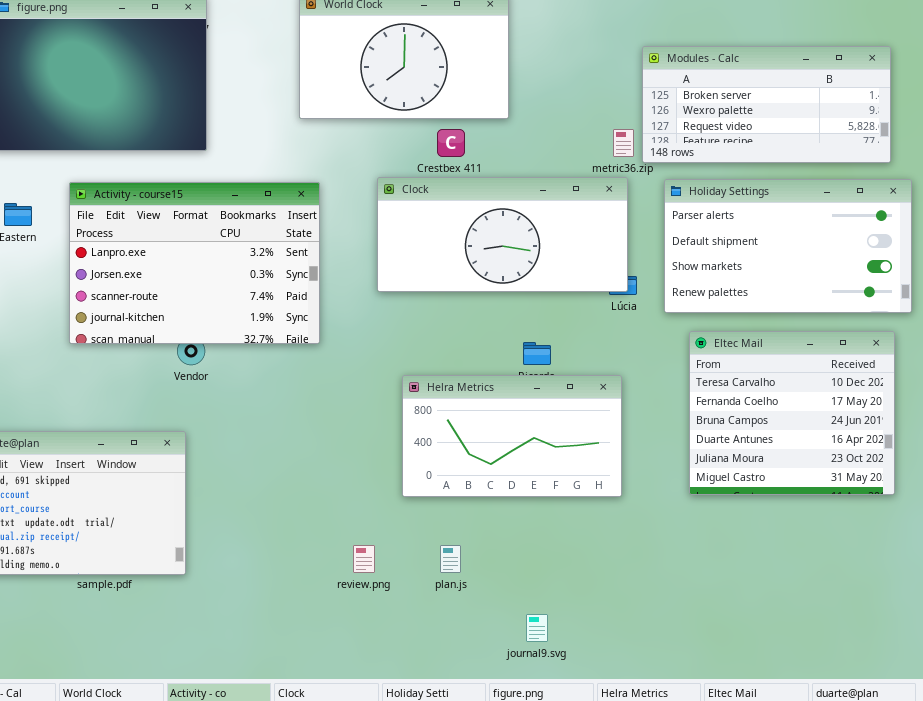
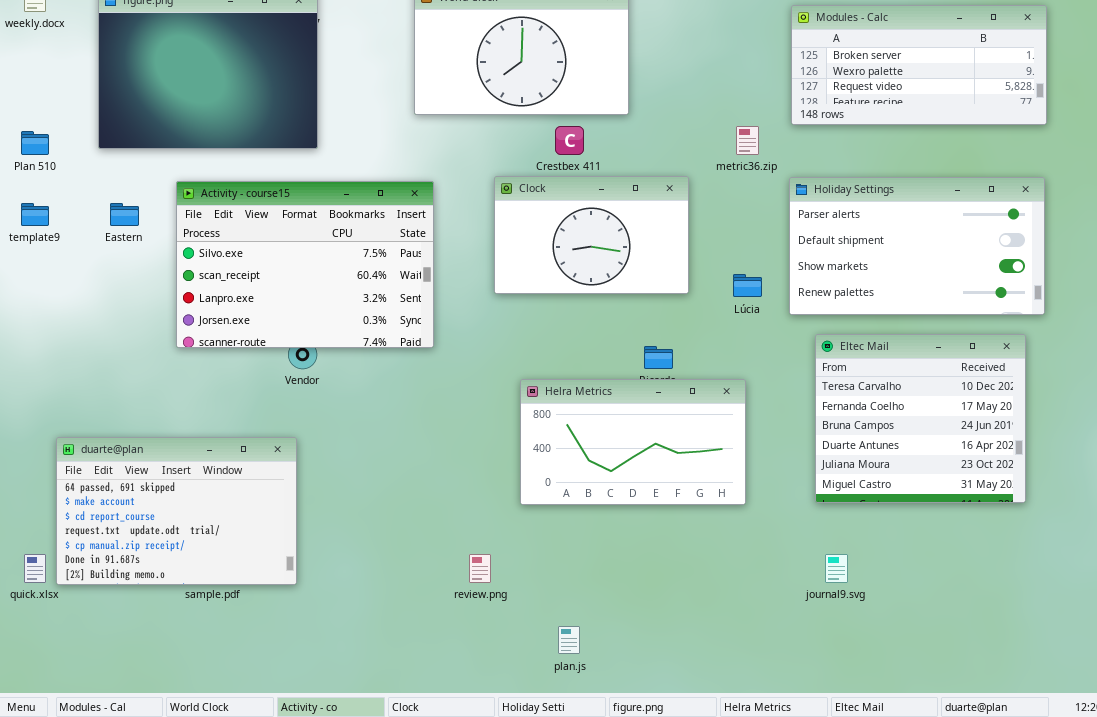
Modules - Calc: [642,46,891,163] -> [791,5,1047,125], moved
Clock: [377,177,628,292] -> [494,176,689,294], resized
Activity - course15: [69,182,320,344] -> [176,181,434,348], scrolled up 2 rows
plan.js: [440,545,461,573] -> [558,626,580,654], moved
journal9.svg: [526,614,548,642] -> [825,554,848,583], moved

